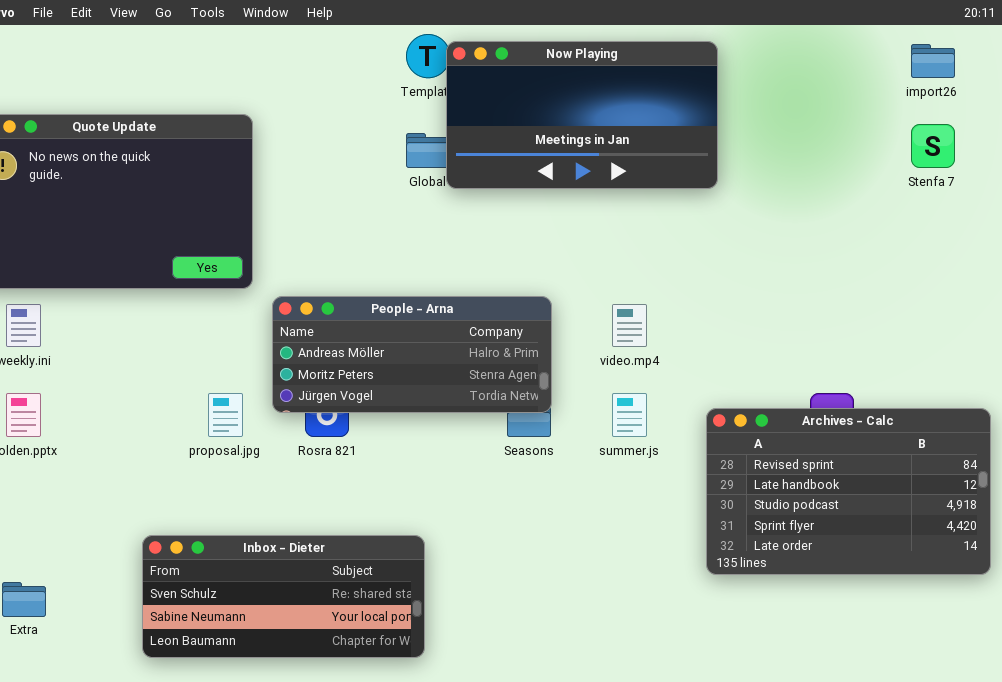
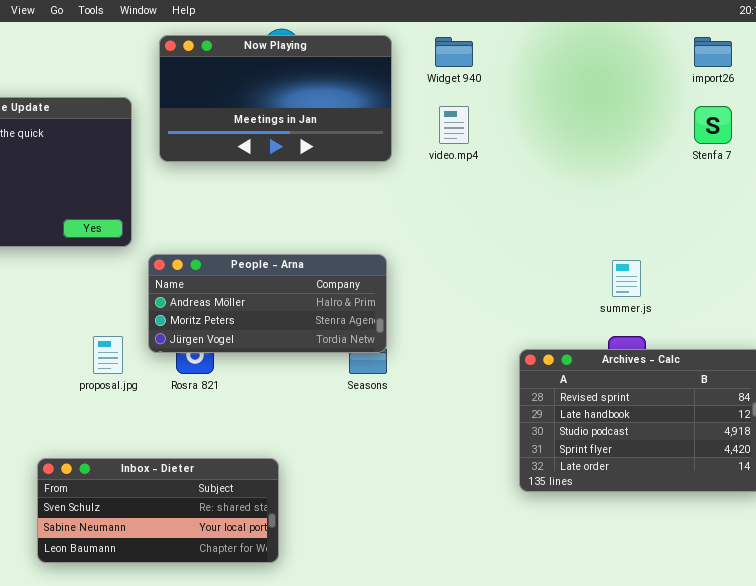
Now Playing: [446,41,718,189] -> [159,35,392,162], moved
video.mp4: [612,304,647,347] -> [439,106,469,144], moved
summer.js: [612,393,647,437] -> [612,260,641,297], moved

